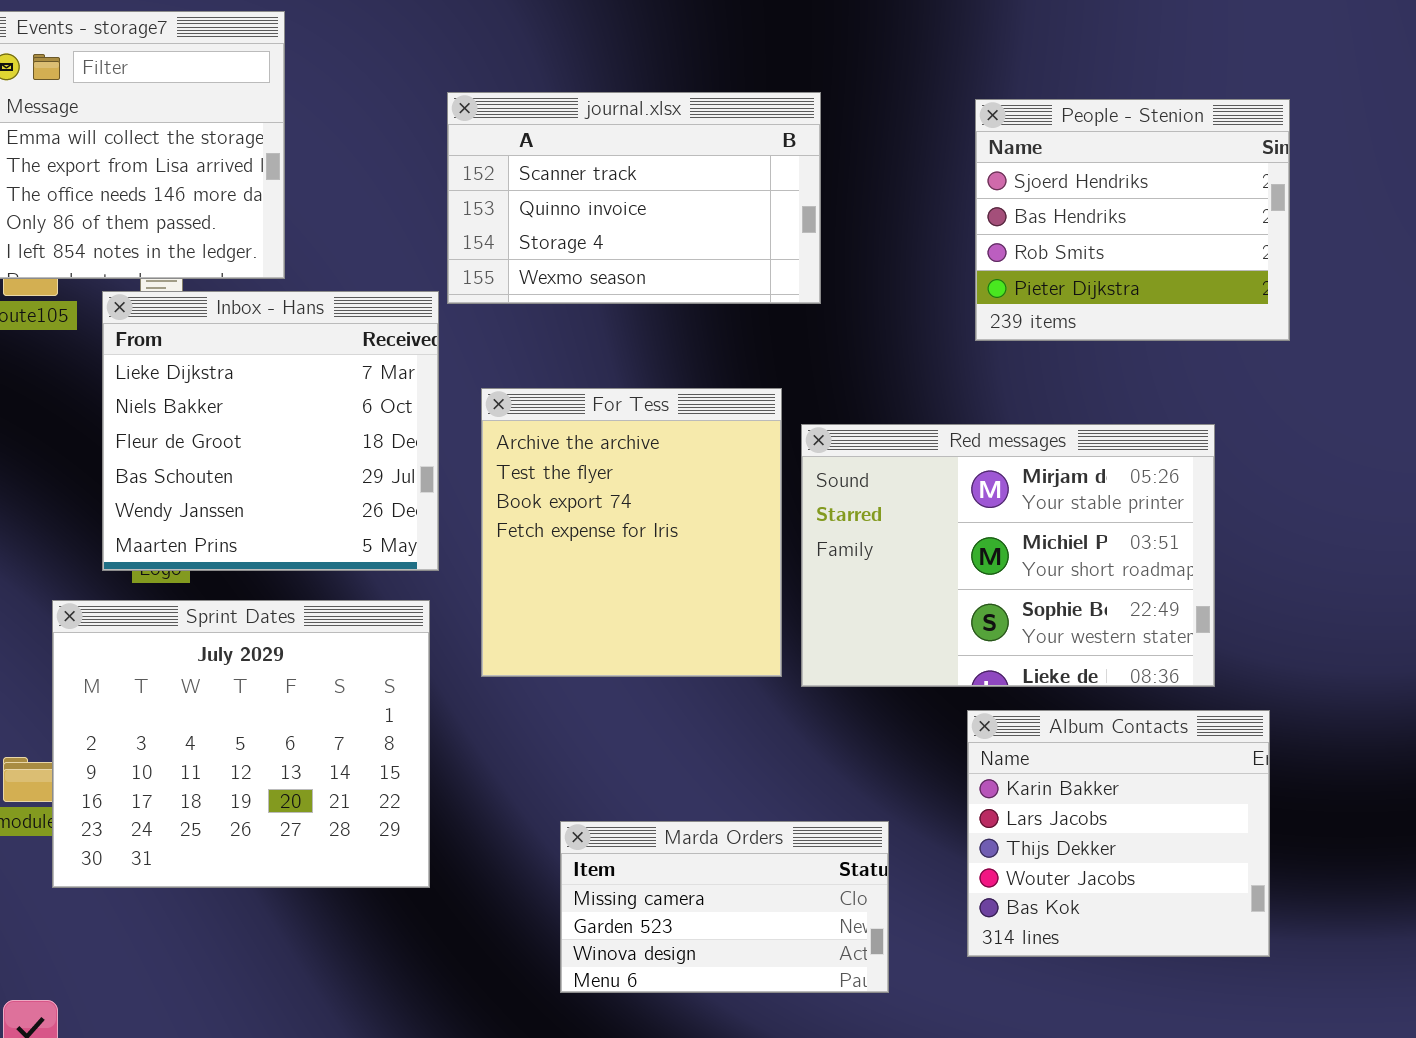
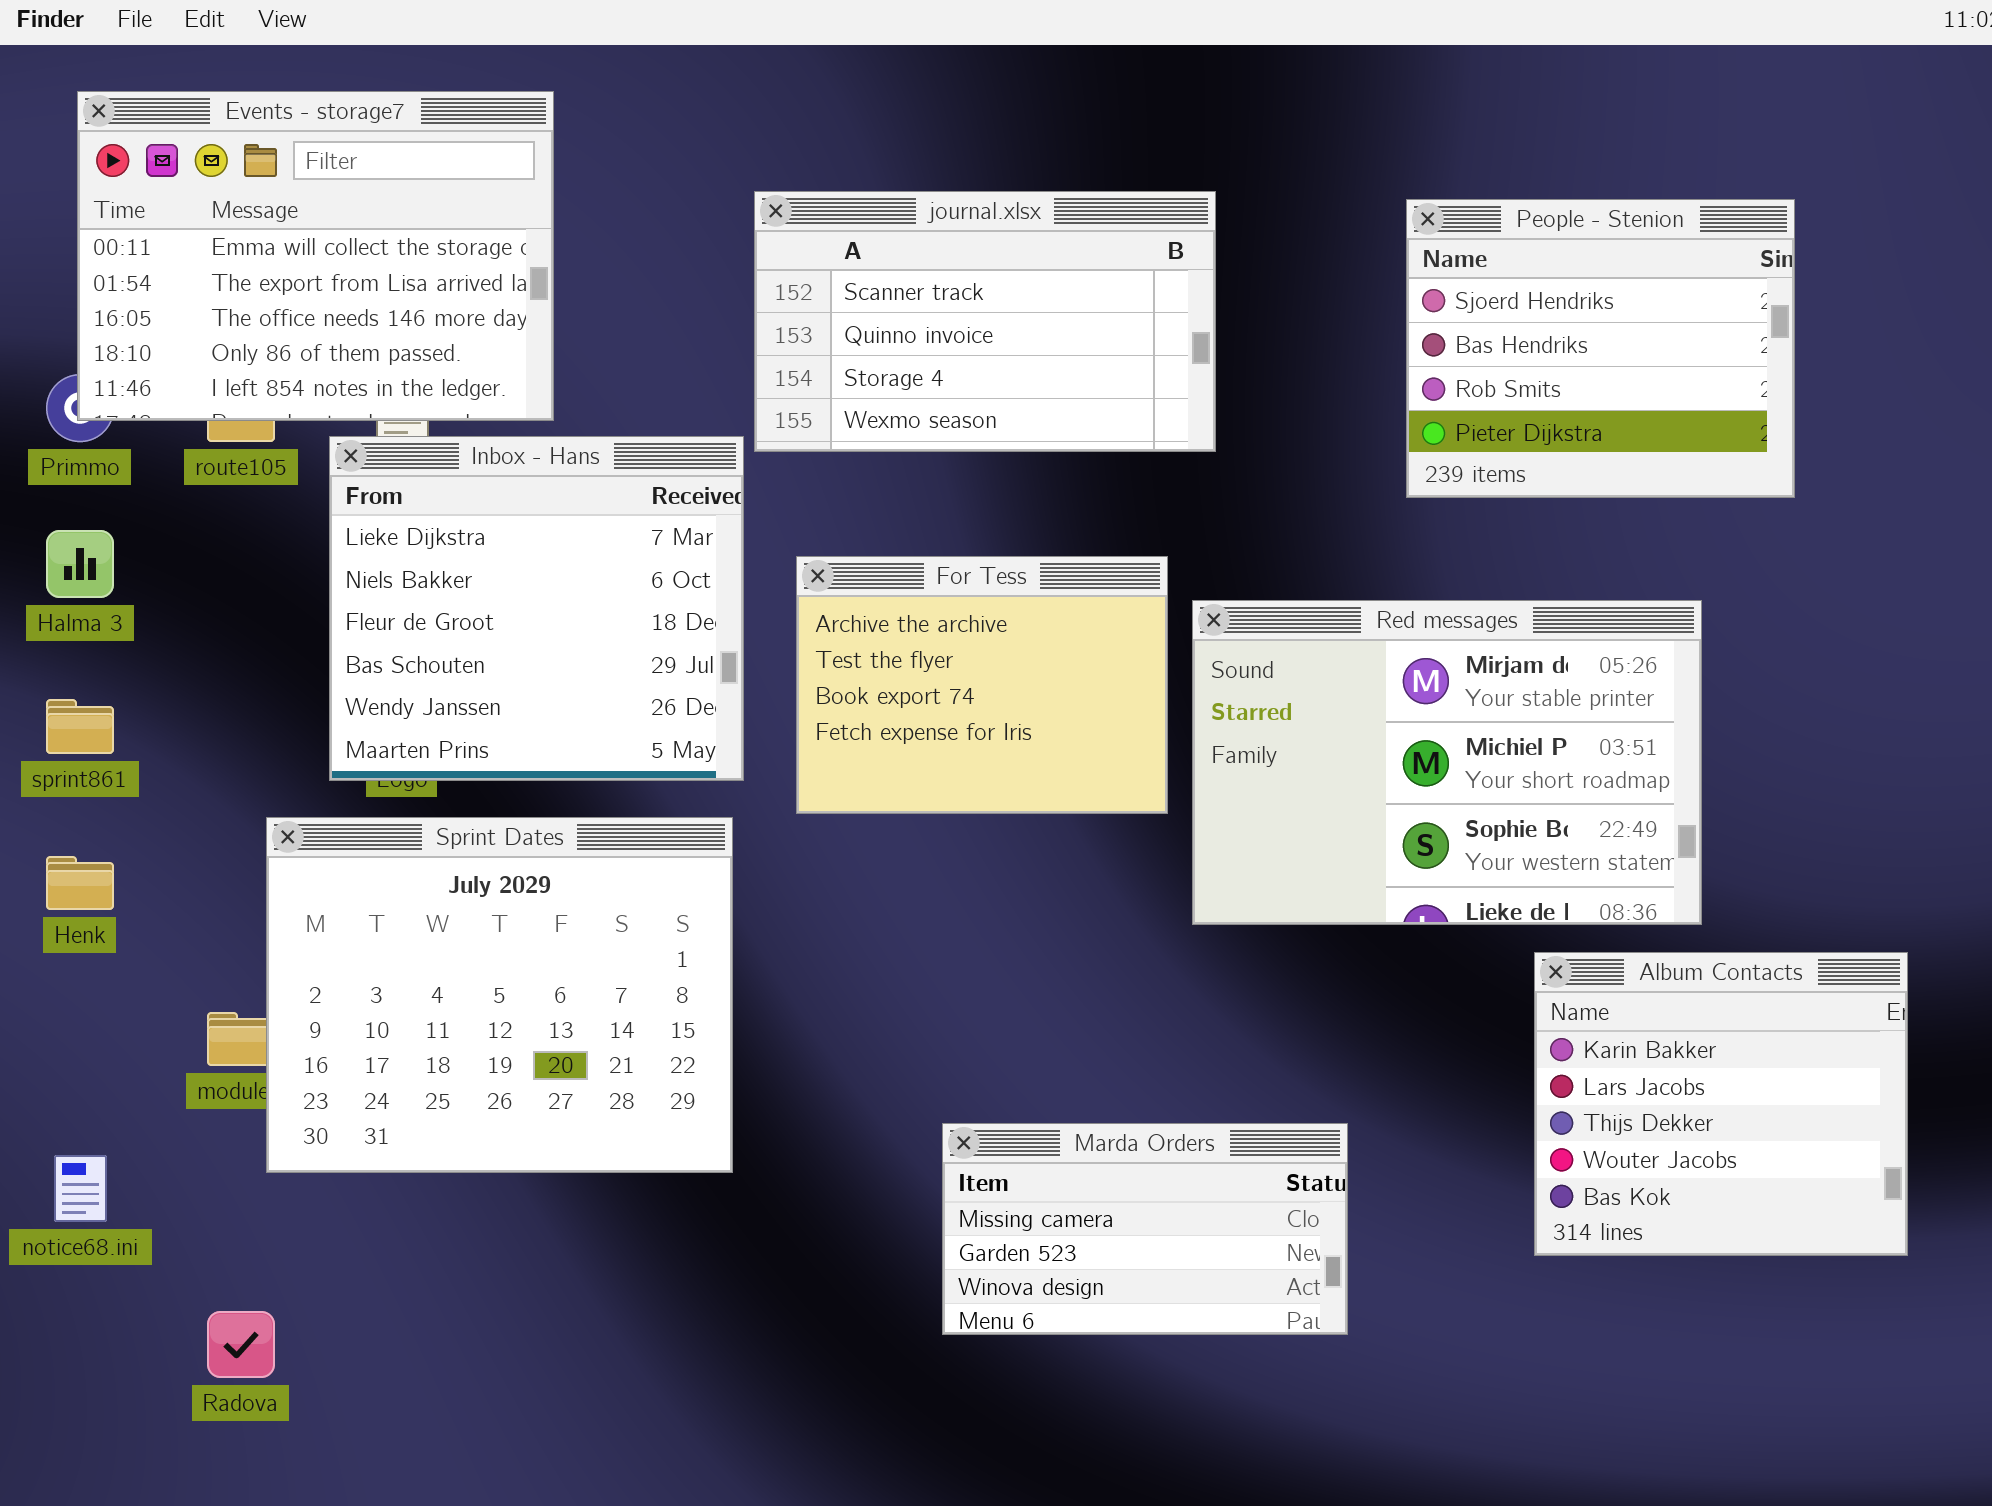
For Tess: [481,388,782,677] -> [796,556,1168,814], resized
Album Contacts: [967,710,1270,957] -> [1534,952,1908,1256], moved
Marda Orders: [560,821,889,993] -> [942,1123,1348,1335], moved

